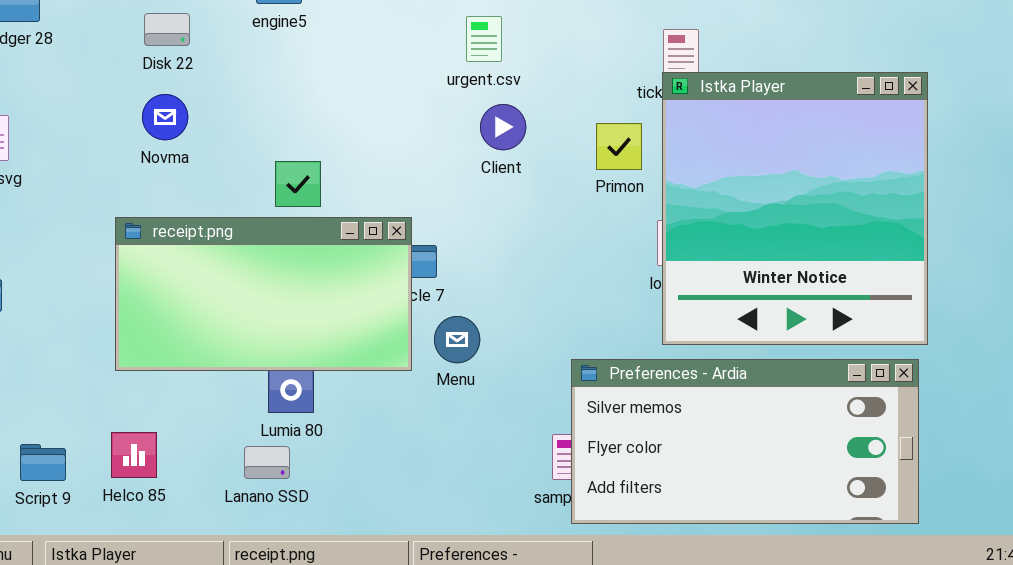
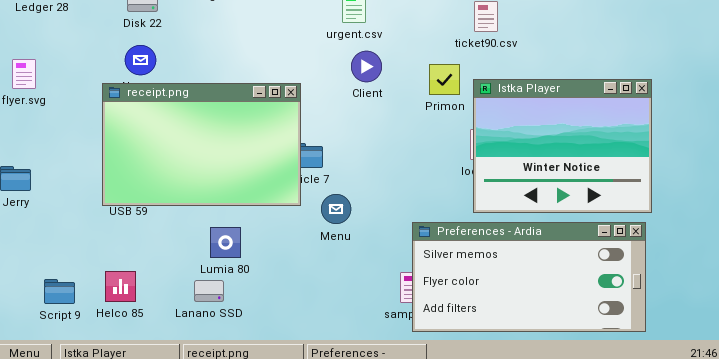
Istka Player: [662,72,928,345] -> [473,79,652,213], resized
receipt.png: [115,217,412,371] -> [102,83,301,206], moved, resized

